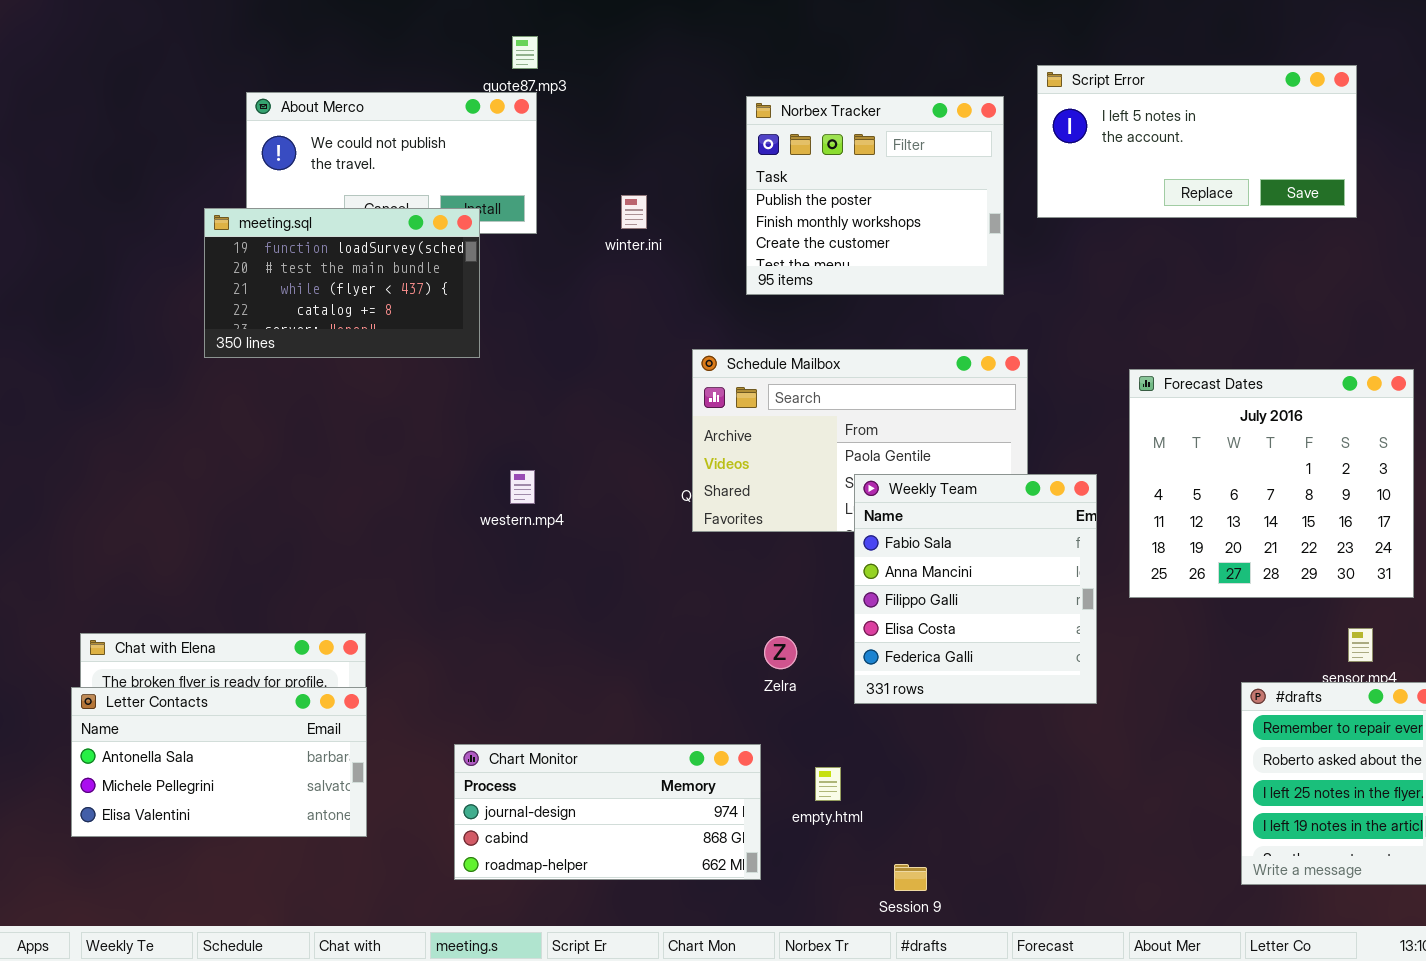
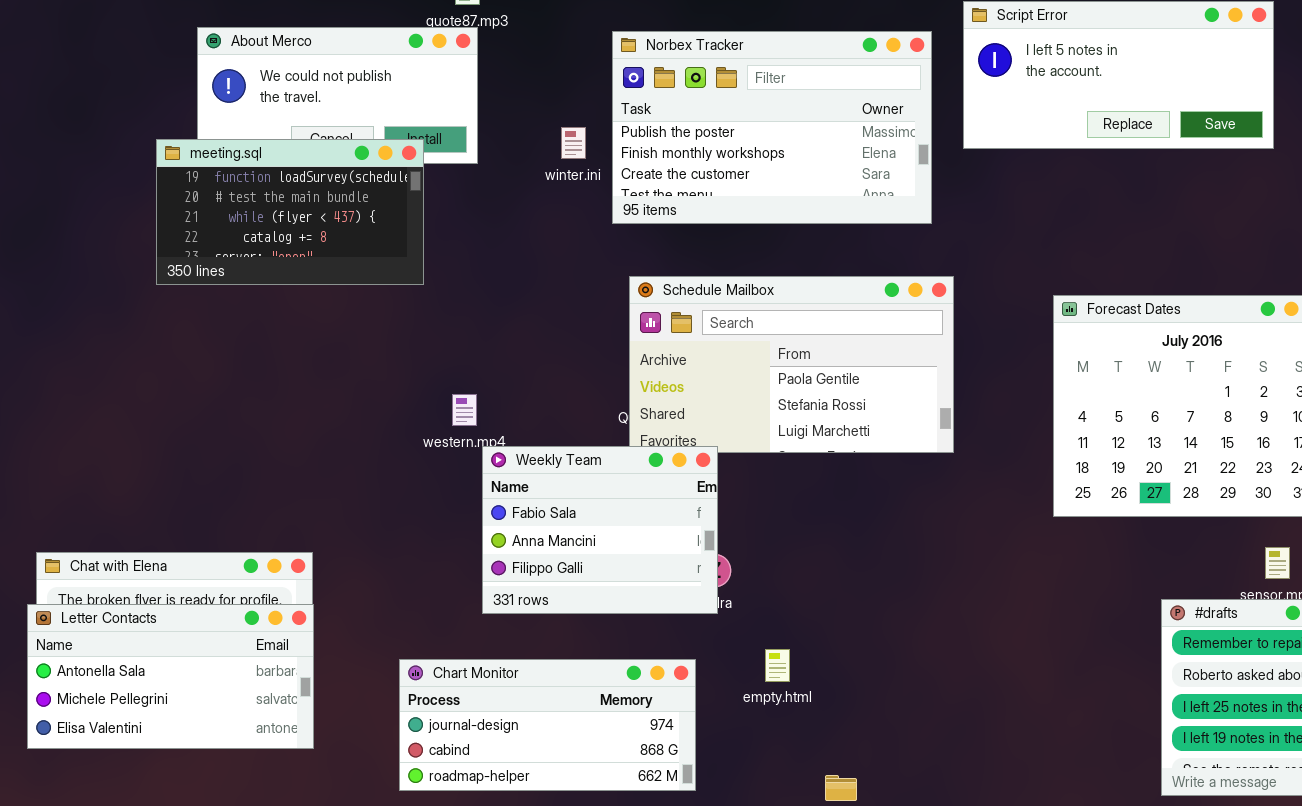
Norbex Tracker: [746,96,1004,295] -> [612,31,932,224], resized
Weekly Team: [854,474,1097,704] -> [482,446,718,614], moved, resized
empty.html: [815,767,841,801] -> [765,649,790,682], moved

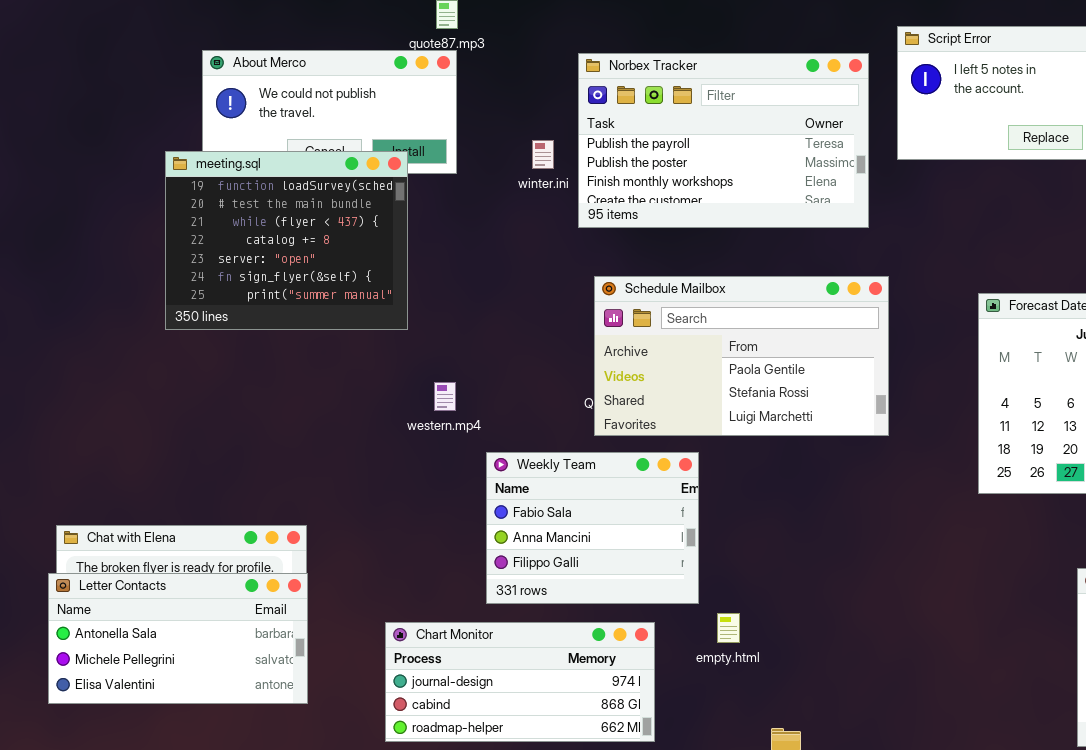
Norbex Tracker: [612,31,932,224] -> [578,53,869,228], scrolled up 1 row
meeting.sql: [156,139,424,285] -> [165,151,408,330], resized
Weekly Team: [482,446,718,614] -> [486,452,699,604], moved

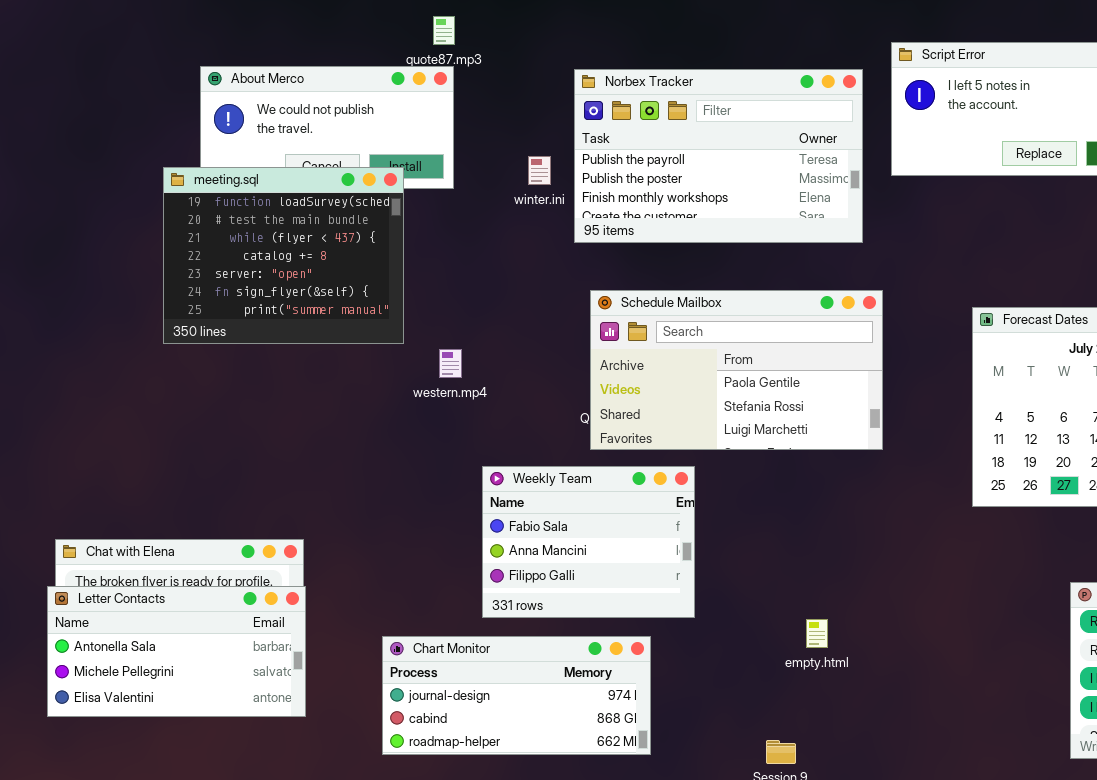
western.mp4: [434,382,456,411] -> [439,349,462,378], moved
empty.html: [717,613,740,643] -> [806,619,828,648], moved

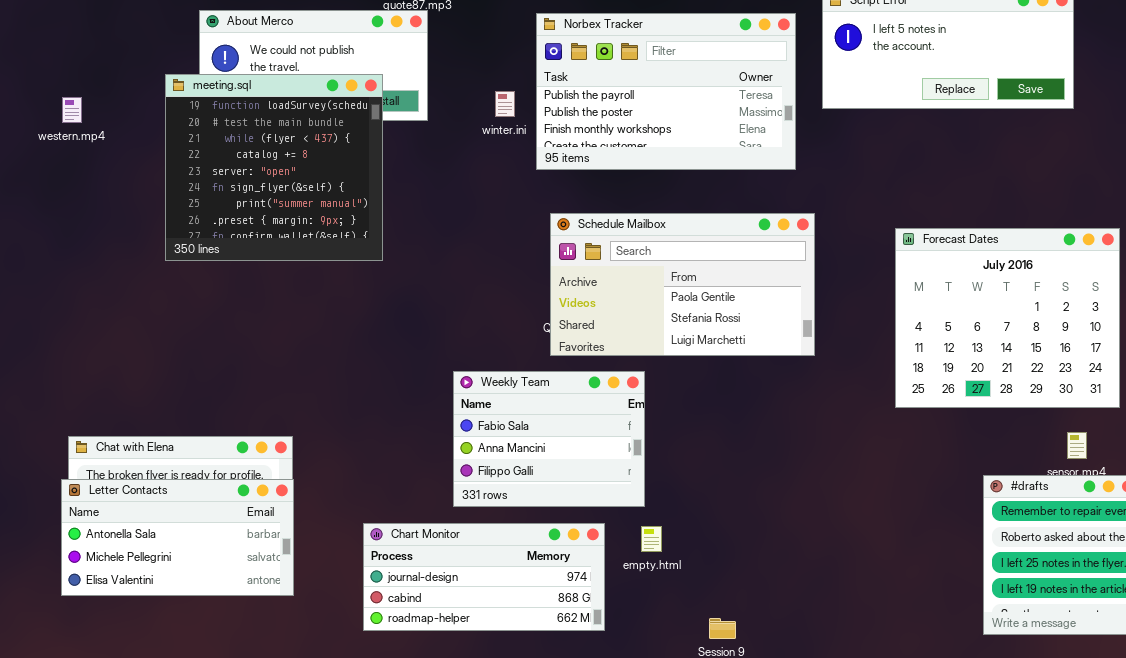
meeting.sql: [163,167,404,344] -> [165,74,383,261], resized
western.mp4: [439,349,462,378] -> [62,97,82,123], moved
empty.html: [806,619,828,648] -> [641,526,662,552], moved

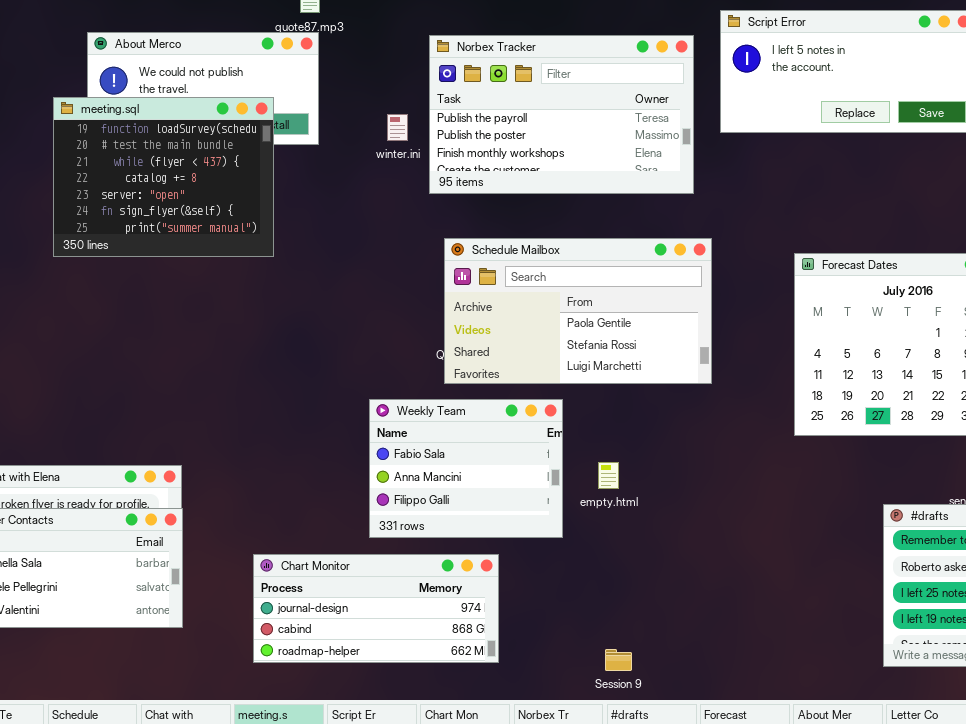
meeting.sql: [165,74,383,261] -> [53,97,274,257], resized
Weekly Team: [453,371,645,507] -> [369,399,563,538], moved
empty.html: [641,526,662,552] -> [598,462,619,489], moved

